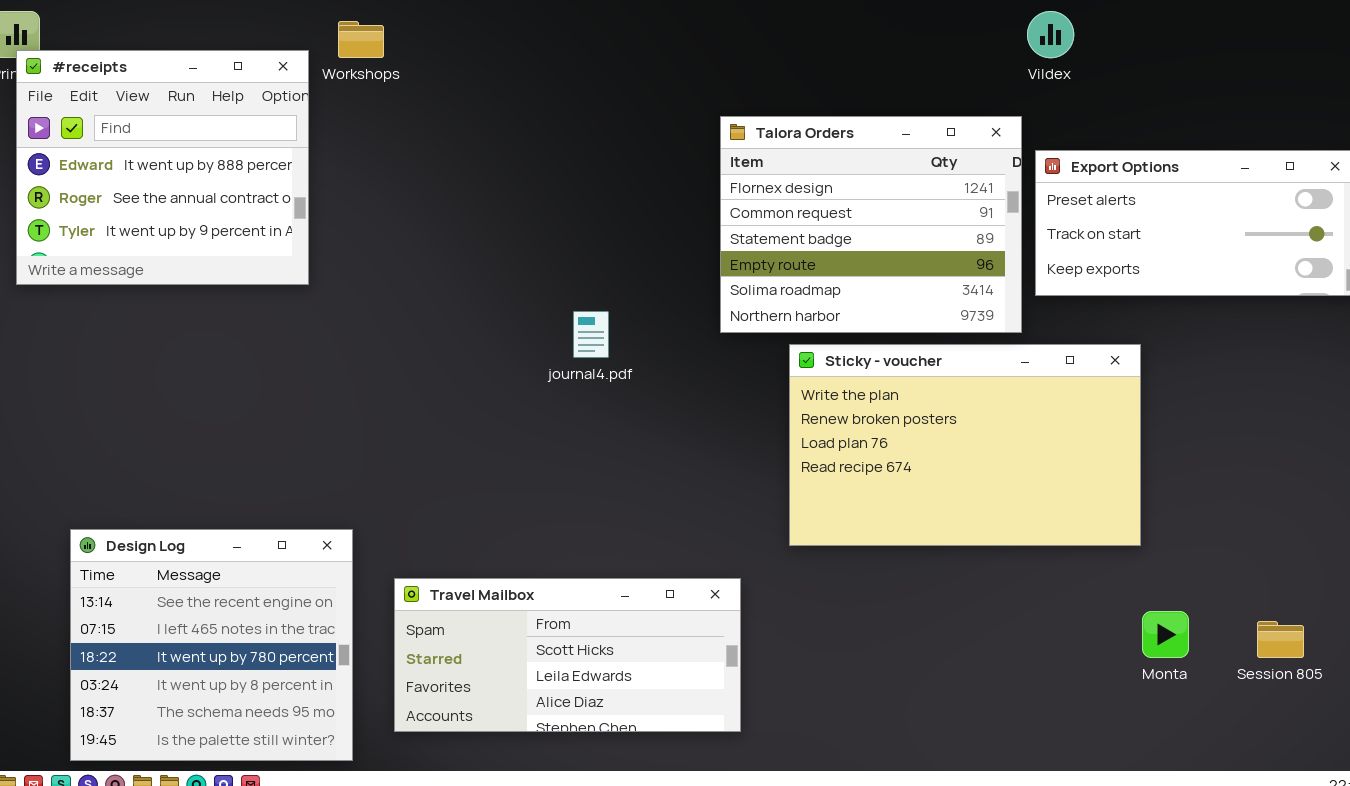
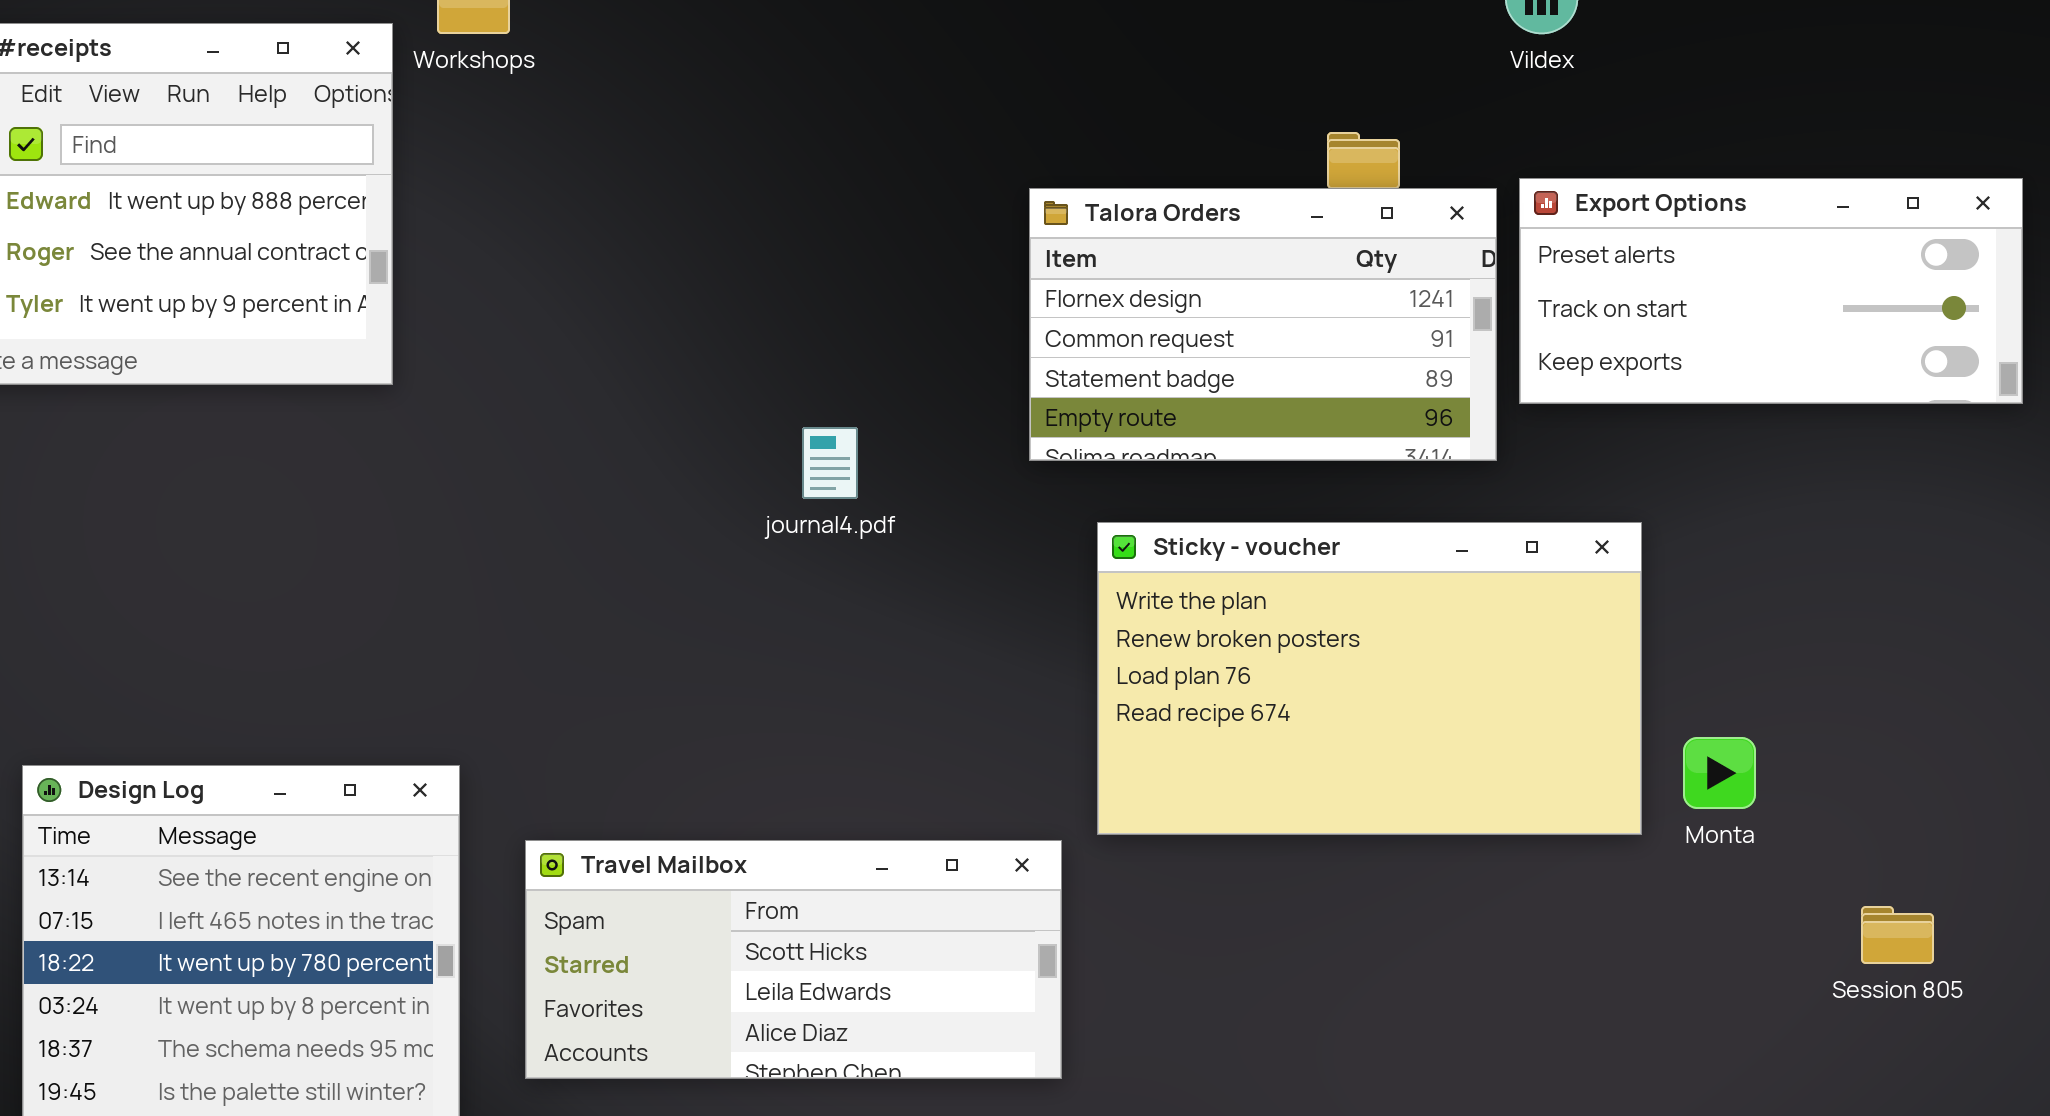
Talora Orders: [720,116,1022,333] -> [1029,188,1497,461], resized
Sticky - voucher: [789,344,1141,546] -> [1097,522,1642,835], moved
Monta: [1142,611,1189,658] -> [1683,737,1756,809], moved

